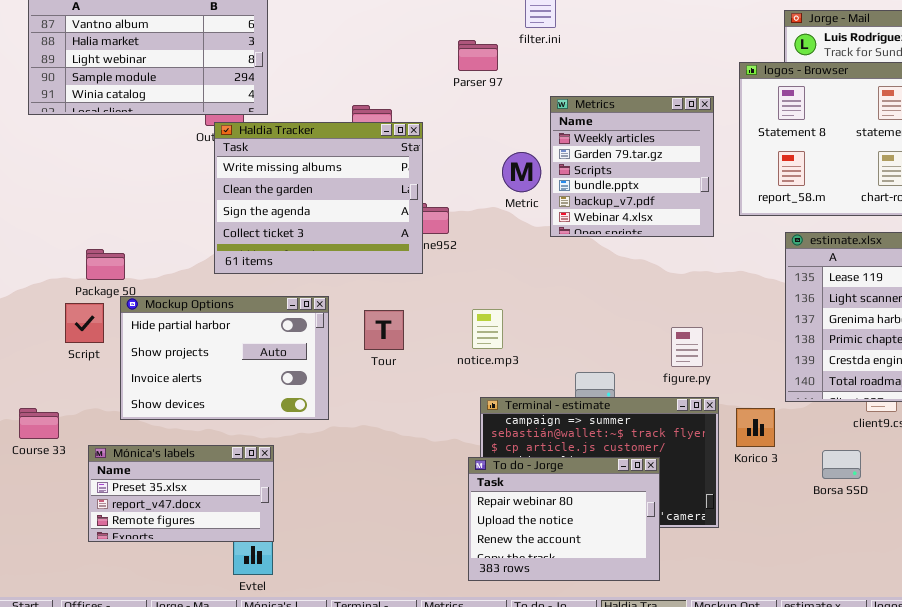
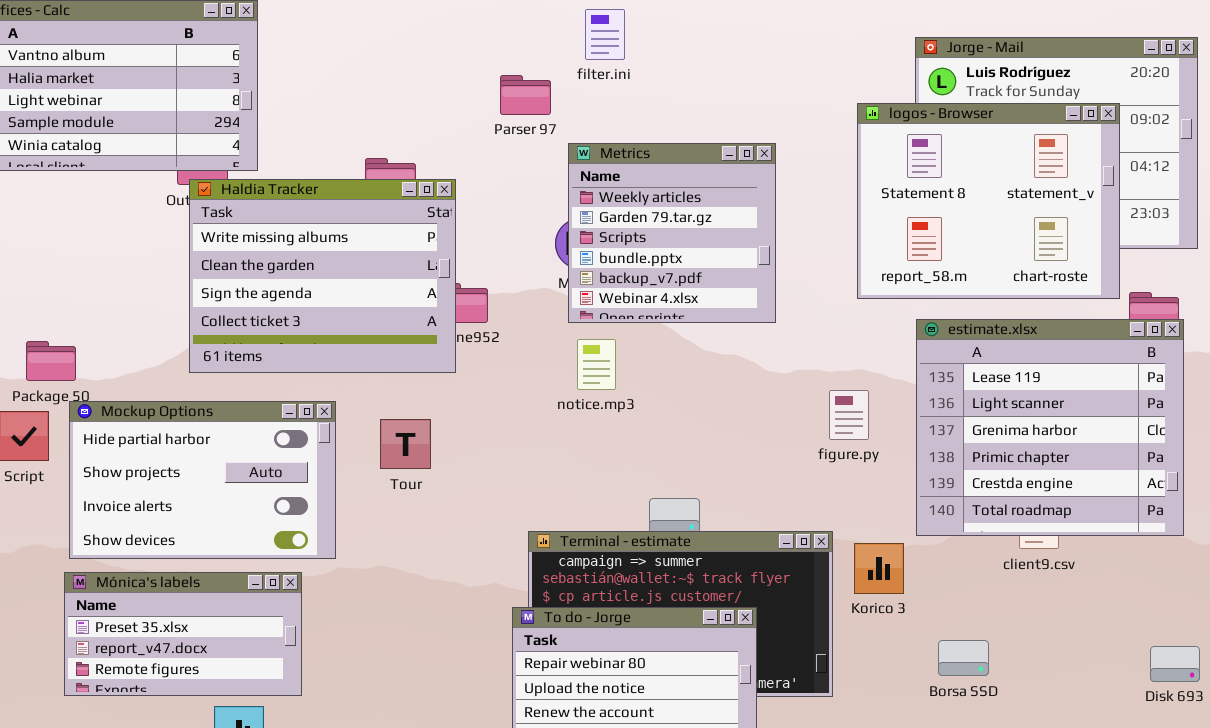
Metrics: [550,96,714,237] -> [568,143,776,323], moved
notice.mp3: [472,309,503,349] -> [577,339,616,390], moved
figure.py: [671,327,703,367] -> [829,390,869,440], moved
Mónica's labels: [88,445,274,542] -> [64,572,302,696], moved
Borsa SSD: [822,450,861,479] -> [938,640,989,676], moved

